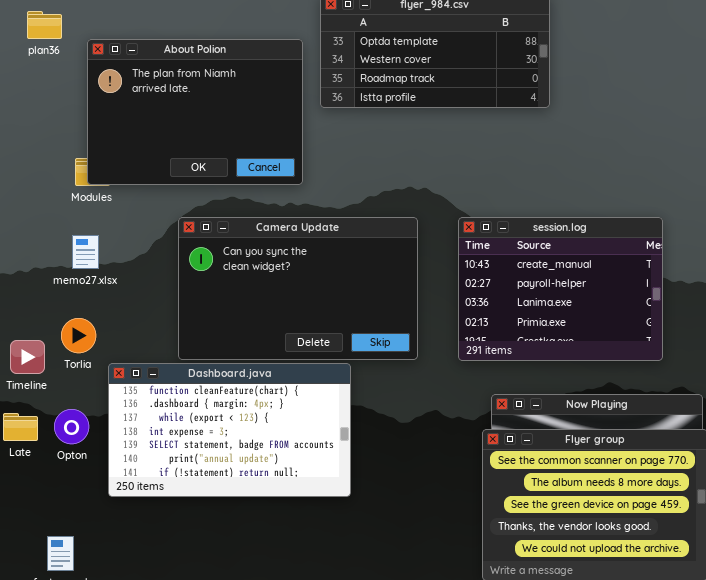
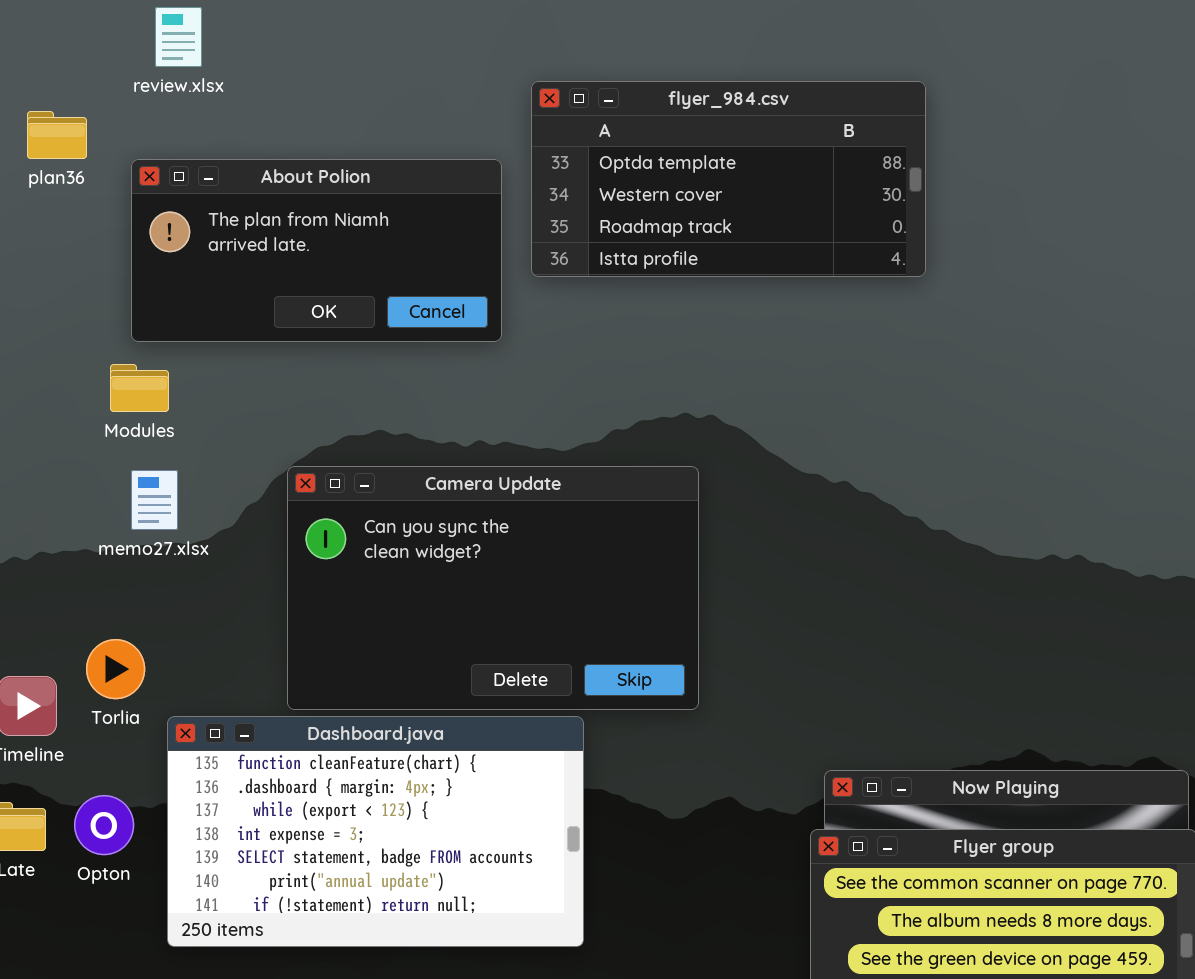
About Polion: [87,39,303,185] -> [131,159,502,342], resized
session.log: [458,217,663,361] -> none, closed
memo27.xlsx: [72,235,99,269] -> [131,470,178,530], moved

